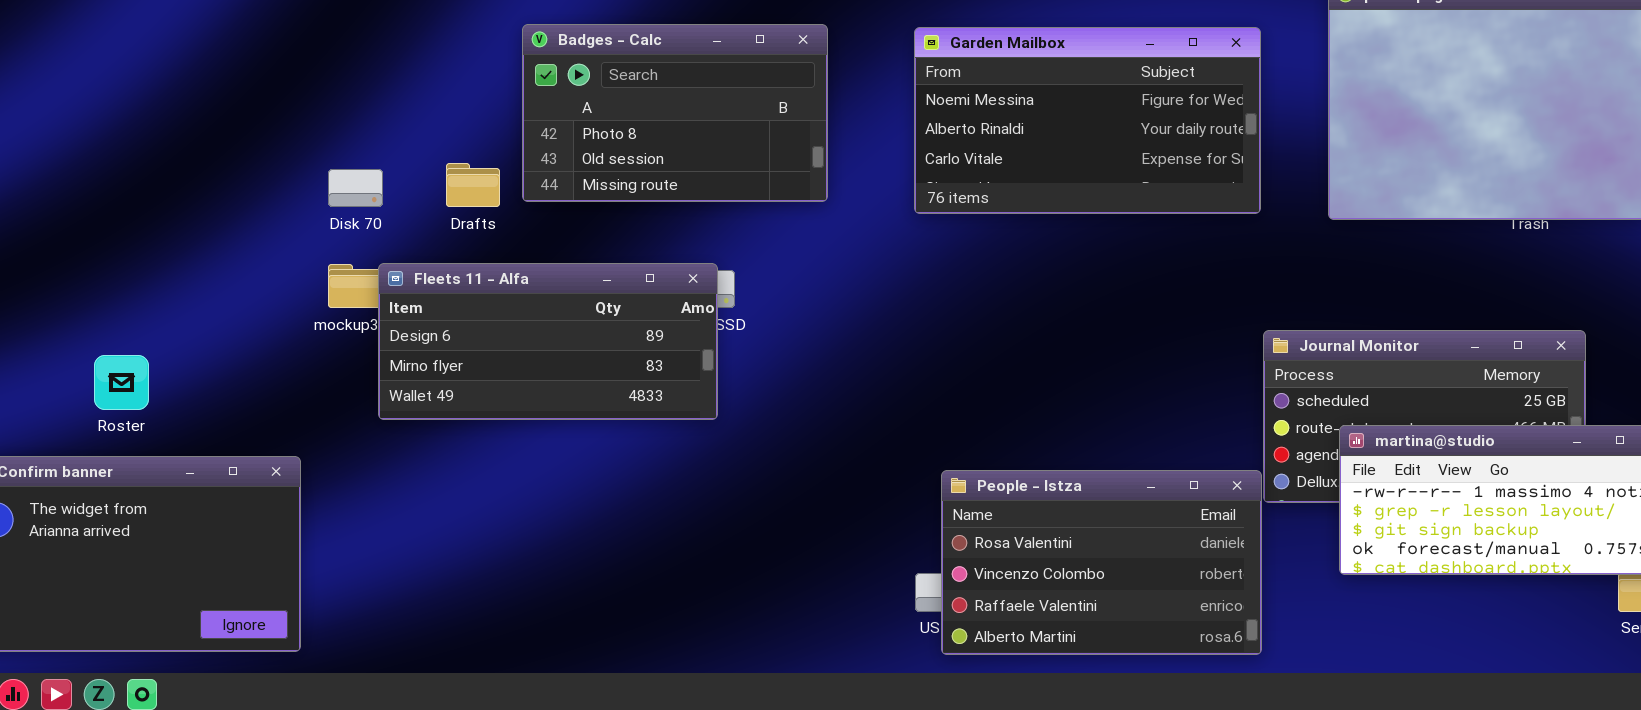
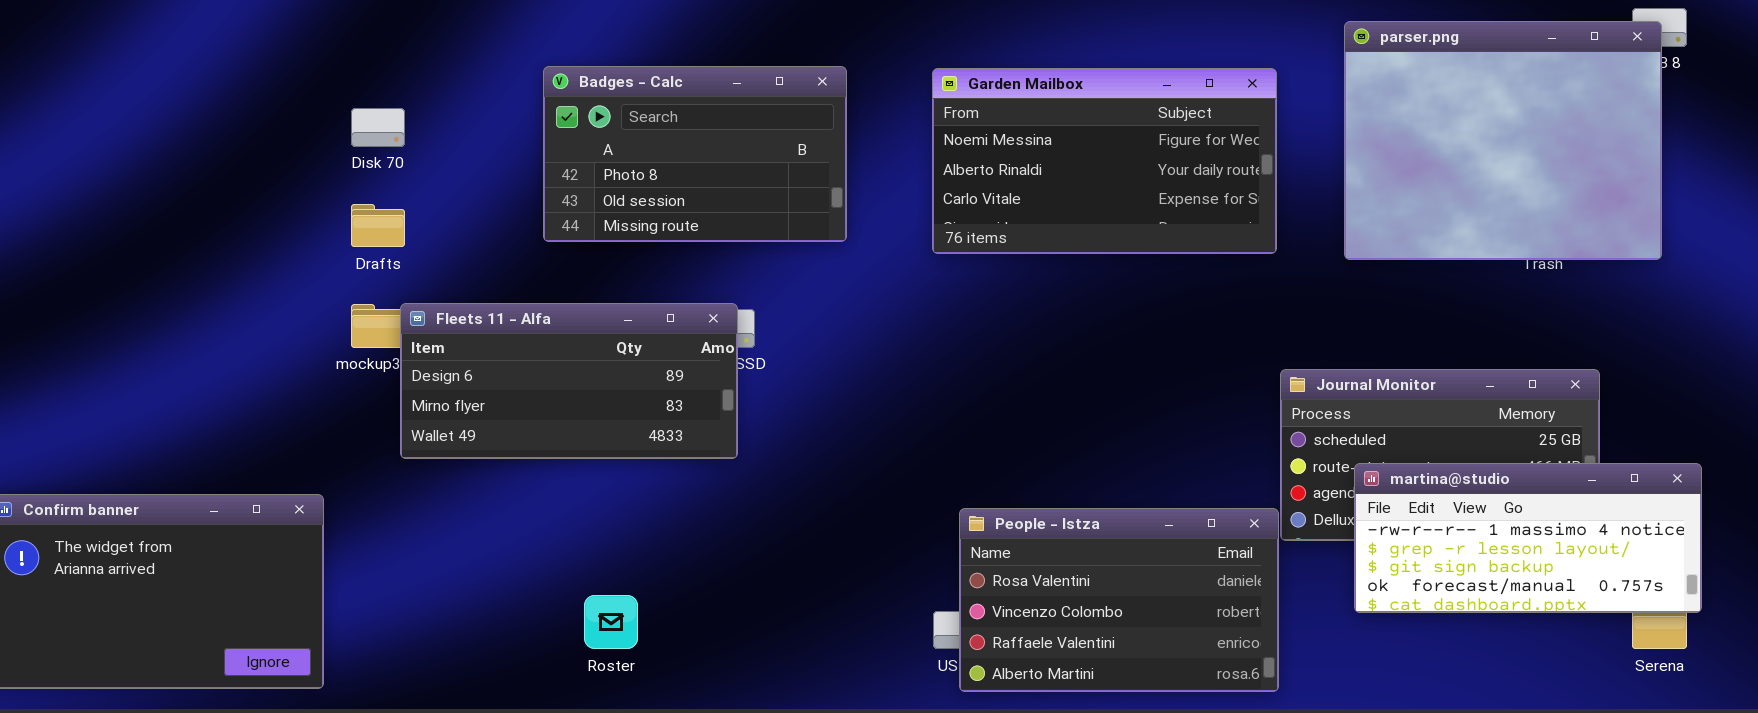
Drafts: [446,163,500,207] -> [351,204,405,247], moved
Disk 70: [328,169,383,207] -> [351,108,405,147], moved
Roster: [94,355,149,410] -> [584,595,638,649], moved

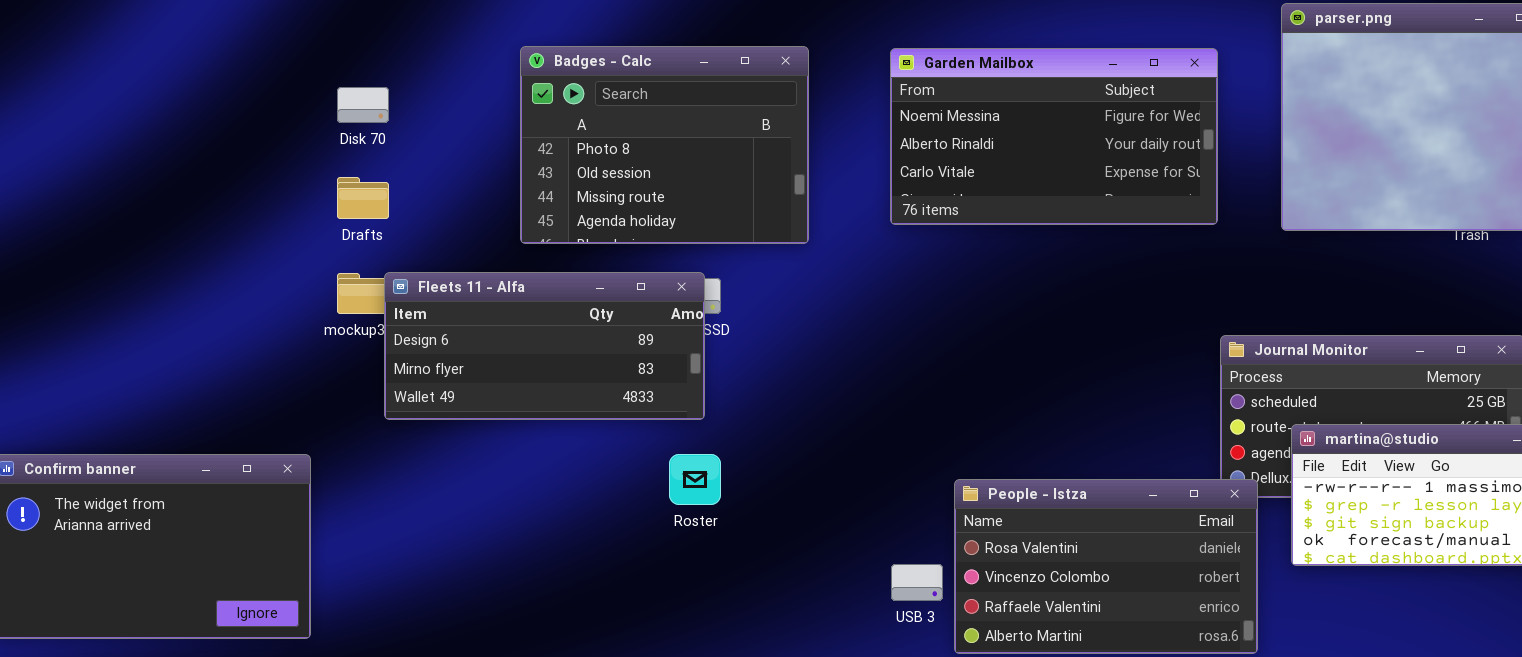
Badges - Calc: [543,66,847,242] -> [520,46,809,244], resized
People - Istza: [959,508,1279,692] -> [954,479,1258,654], moved
Roster: [584,595,638,649] -> [669,454,721,505], moved

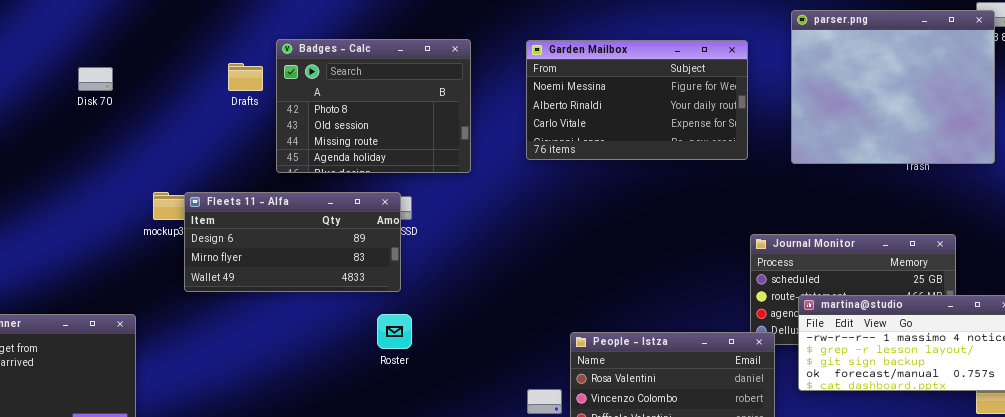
Disk 70: [337,87,389,123] -> [78,67,113,91], moved
Drafts: [337,177,389,219] -> [228,63,263,91], moved

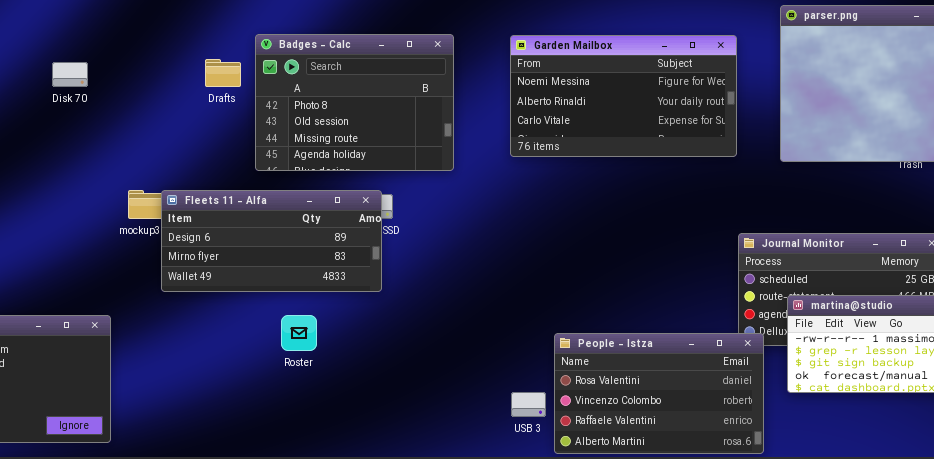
Roster: [377,314,412,349] -> [281,315,317,351], moved

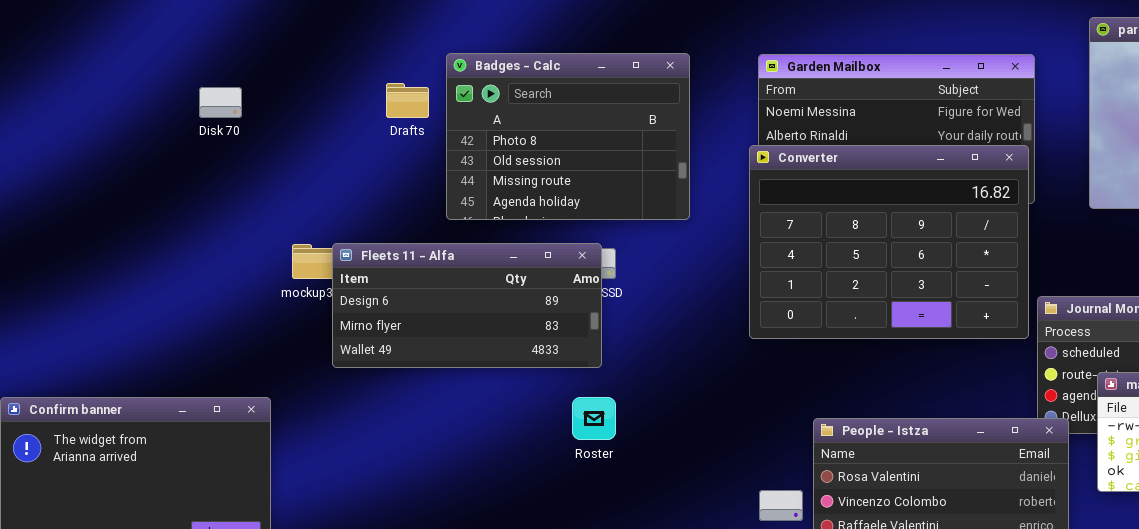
Converter: none -> [749,145,1029,339], opened
Roster: [281,315,317,351] -> [572,397,616,440], moved

